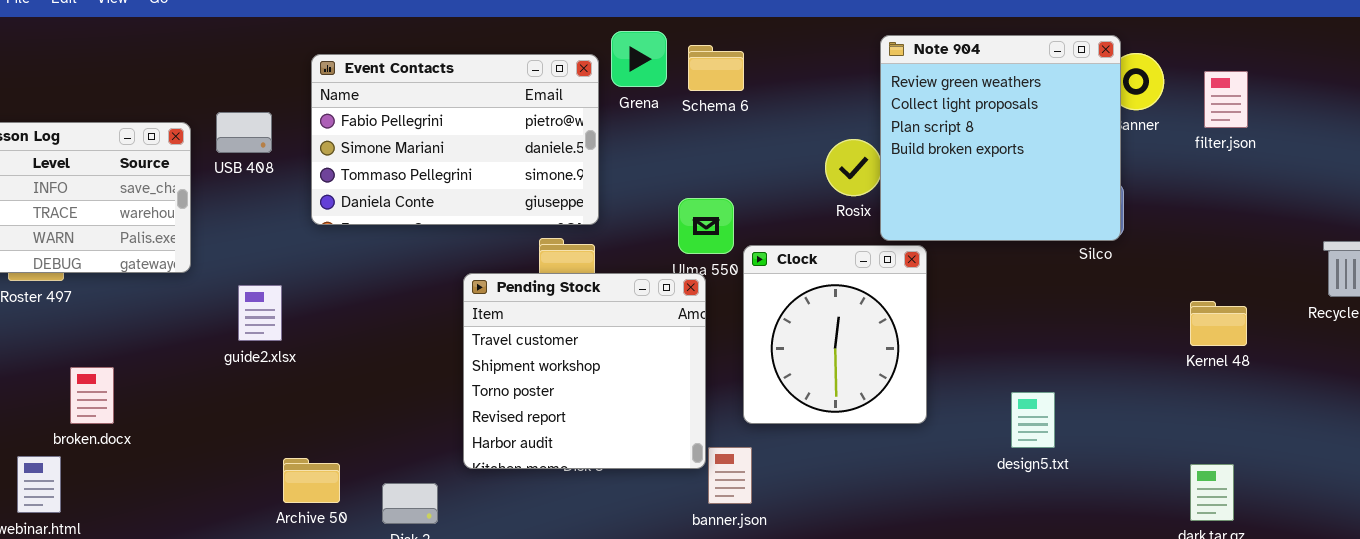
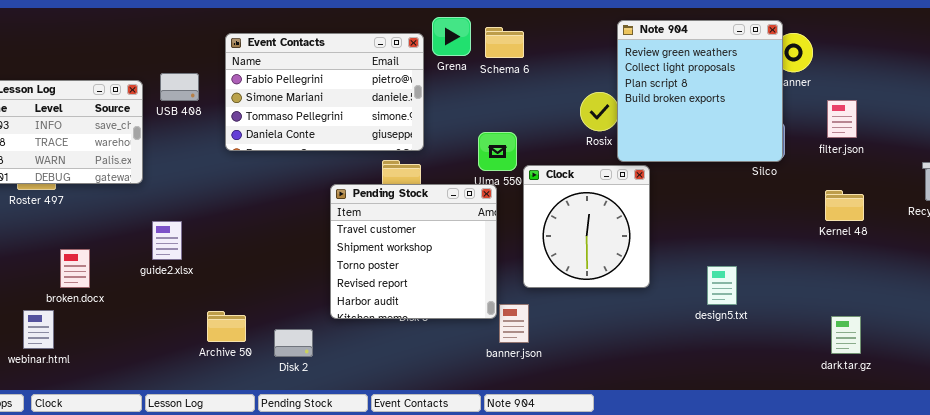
filter.json: [1204,71,1248,128] -> [827,100,857,138], moved
guide2.xlsx: [238,285,282,341] -> [152,221,182,260], moved
Kernel 48: [1190,301,1247,346] -> [825,190,864,221], moved

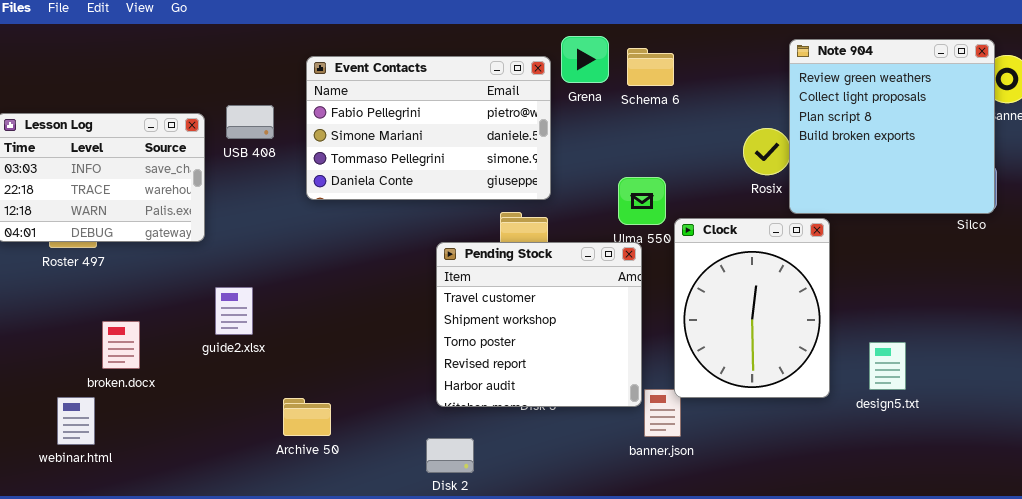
Clock: [523,165,650,288] -> [674,218,830,398], resized
design5.txt: [707,266,737,305] -> [869,342,906,390], moved
Disk 2: [274,329,313,357] -> [426,438,474,473], moved

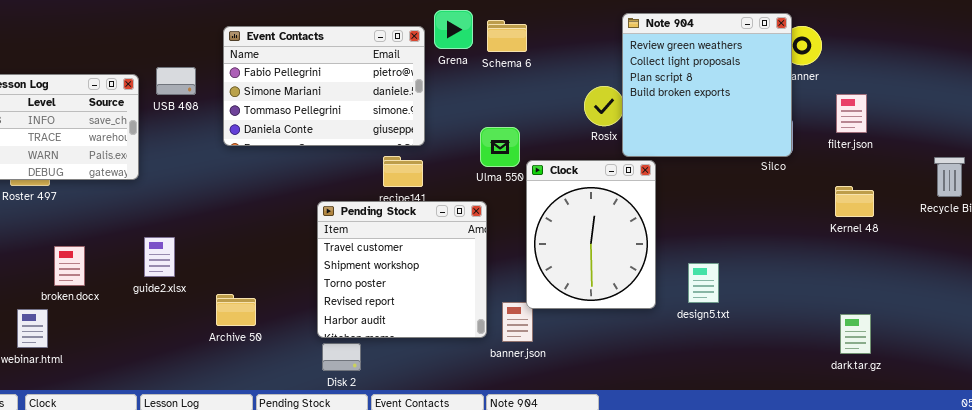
Pending Stock: [436,242,642,407] -> [317,201,487,338], moved
guide2.xlsx: [215,287,253,335] -> [144,237,175,277], moved
Archive 50: [283,398,331,436] -> [216,294,256,326], moved

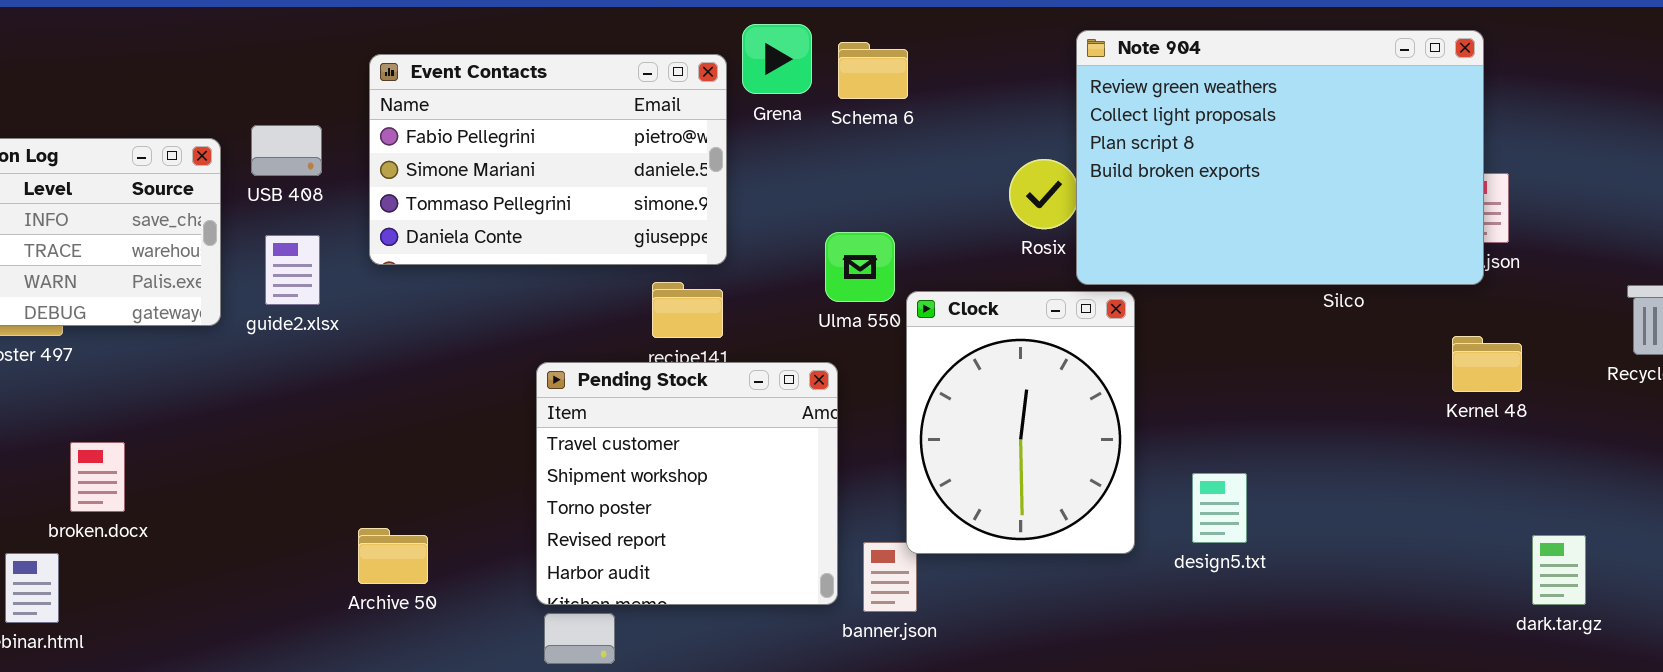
Note 904: [622,13,792,157] -> [1076,30,1484,285], resized
guide2.xlsx: [144,237,175,277] -> [265,235,320,305], moved
dark.tar.gz: [840,314,871,354] -> [1532,535,1586,605], moved

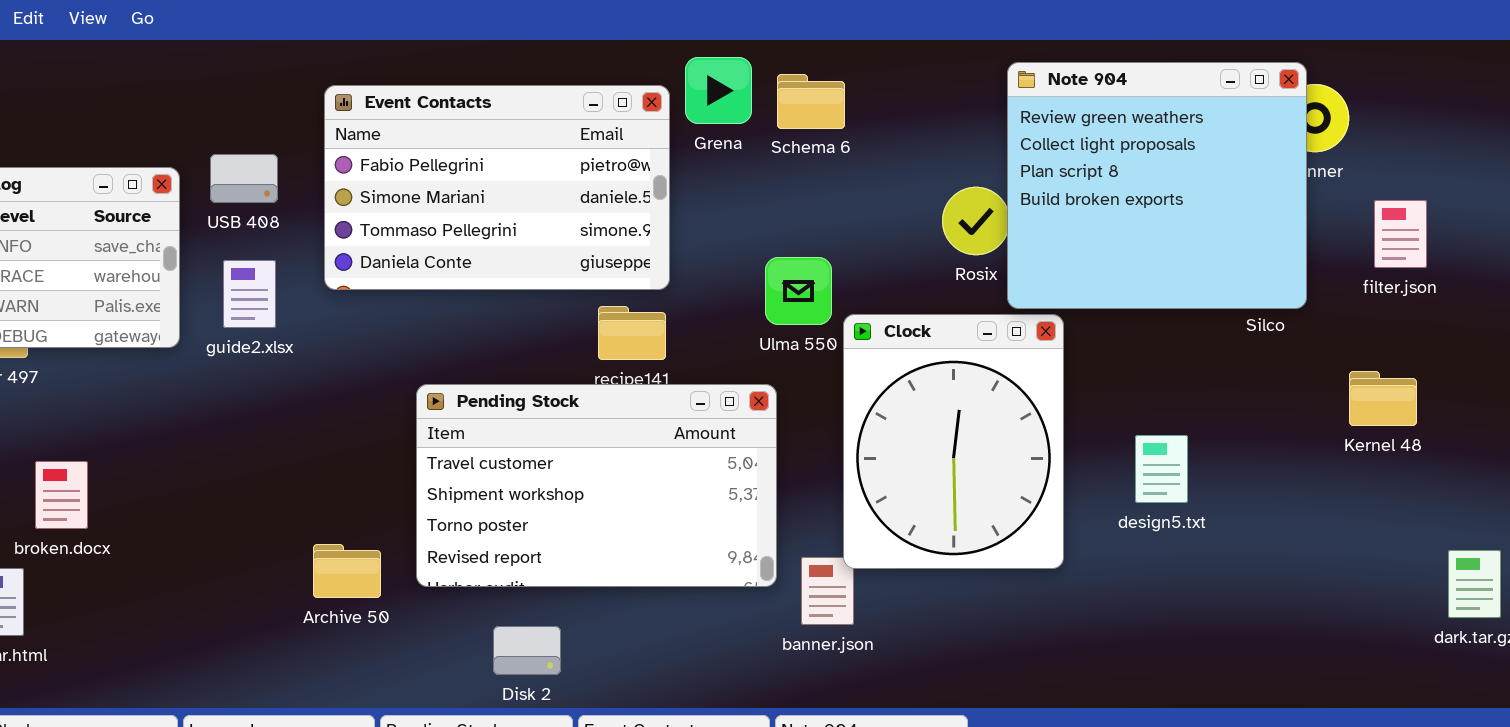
Note 904: [1076,30,1484,285] -> [1007,62,1307,309], resized
Kernel 48: [1452,336,1522,392] -> [1349,371,1417,426], moved
Pending Stock: [536,362,838,605] -> [416,384,777,587], resized
design5.txt: [1192,473,1247,543] -> [1135,435,1188,503], moved

